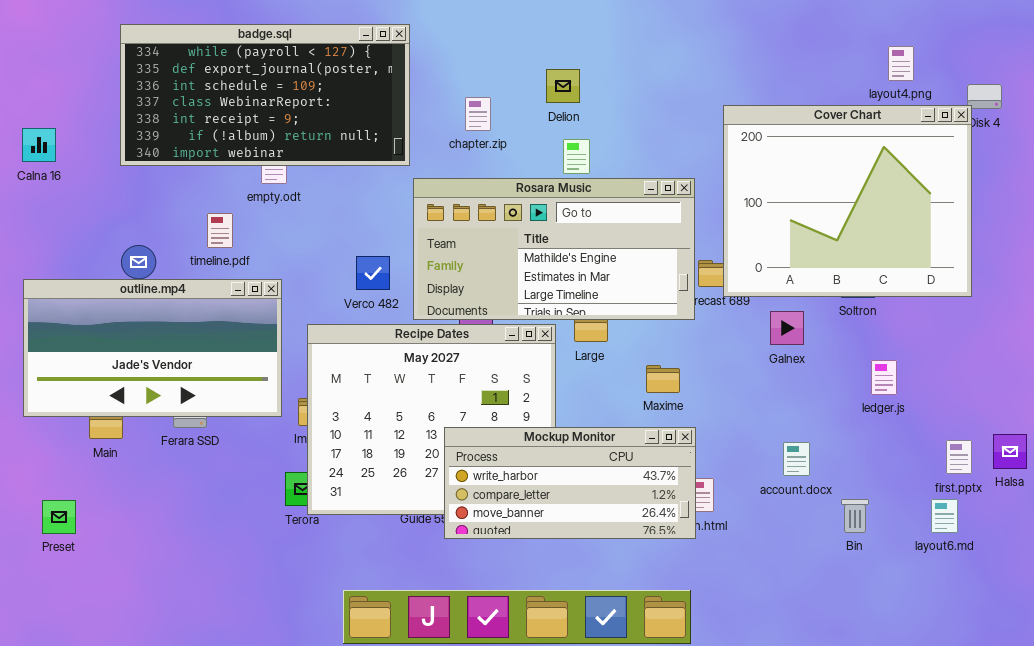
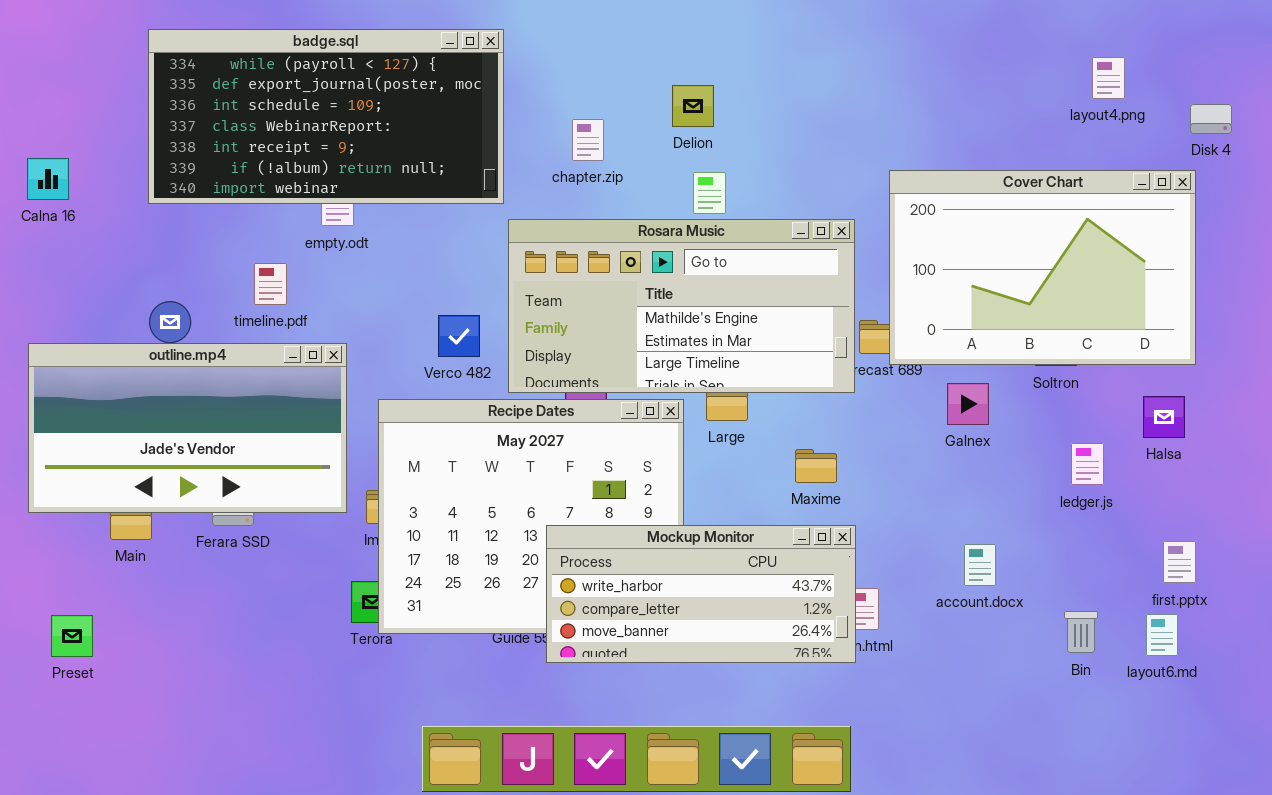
Cover Chart: [723,105,972,297] -> [889,170,1196,365], resized
Halsa: [993,434,1027,469] -> [1143,396,1185,438], moved
Bin: [841,499,869,533] -> [1064,611,1098,653], moved

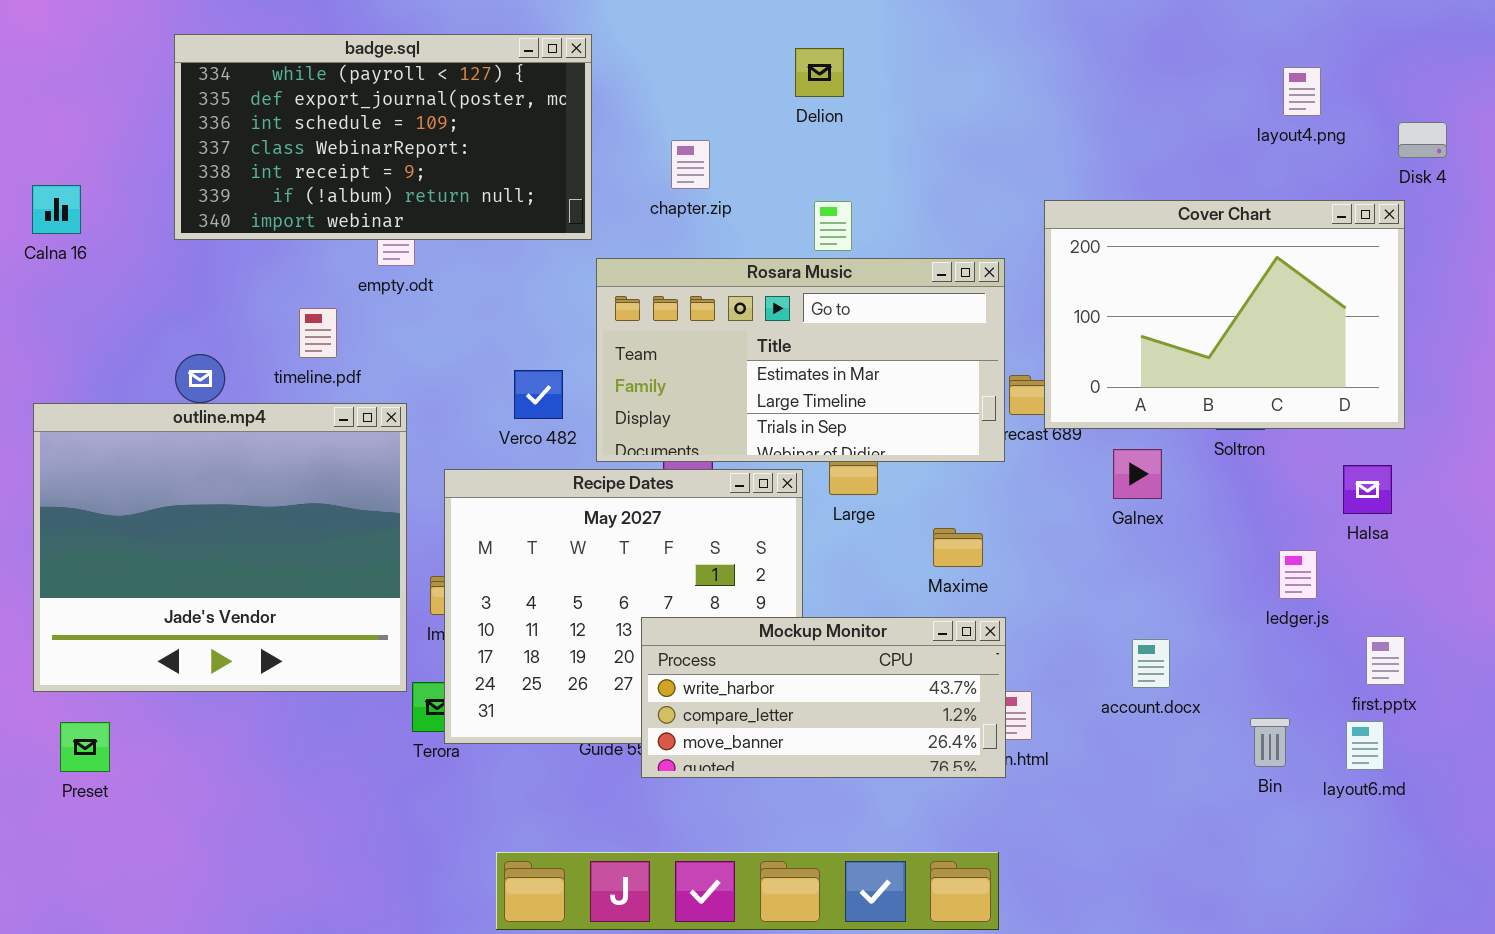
Delion: [672,85,714,127] -> [795,48,844,97], moved
Rosara Music: [508,219,855,393] -> [596,258,1005,462], scrolled down 1 row
outline.mp4: [28,343,347,513] -> [33,403,407,692], resized
ledger.js: [1071,443,1104,485] -> [1279,550,1317,599], moved

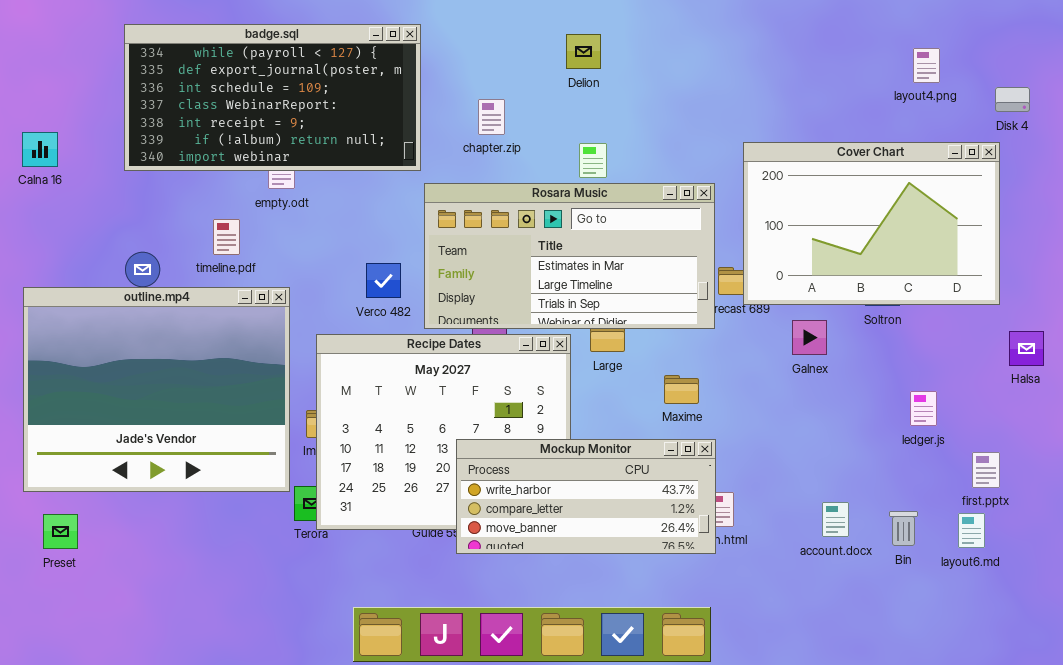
Halsa: [1343,465,1392,514] -> [1009,331,1044,366], moved
account.docx: [1132,639,1170,688] -> [822,502,849,537], moved

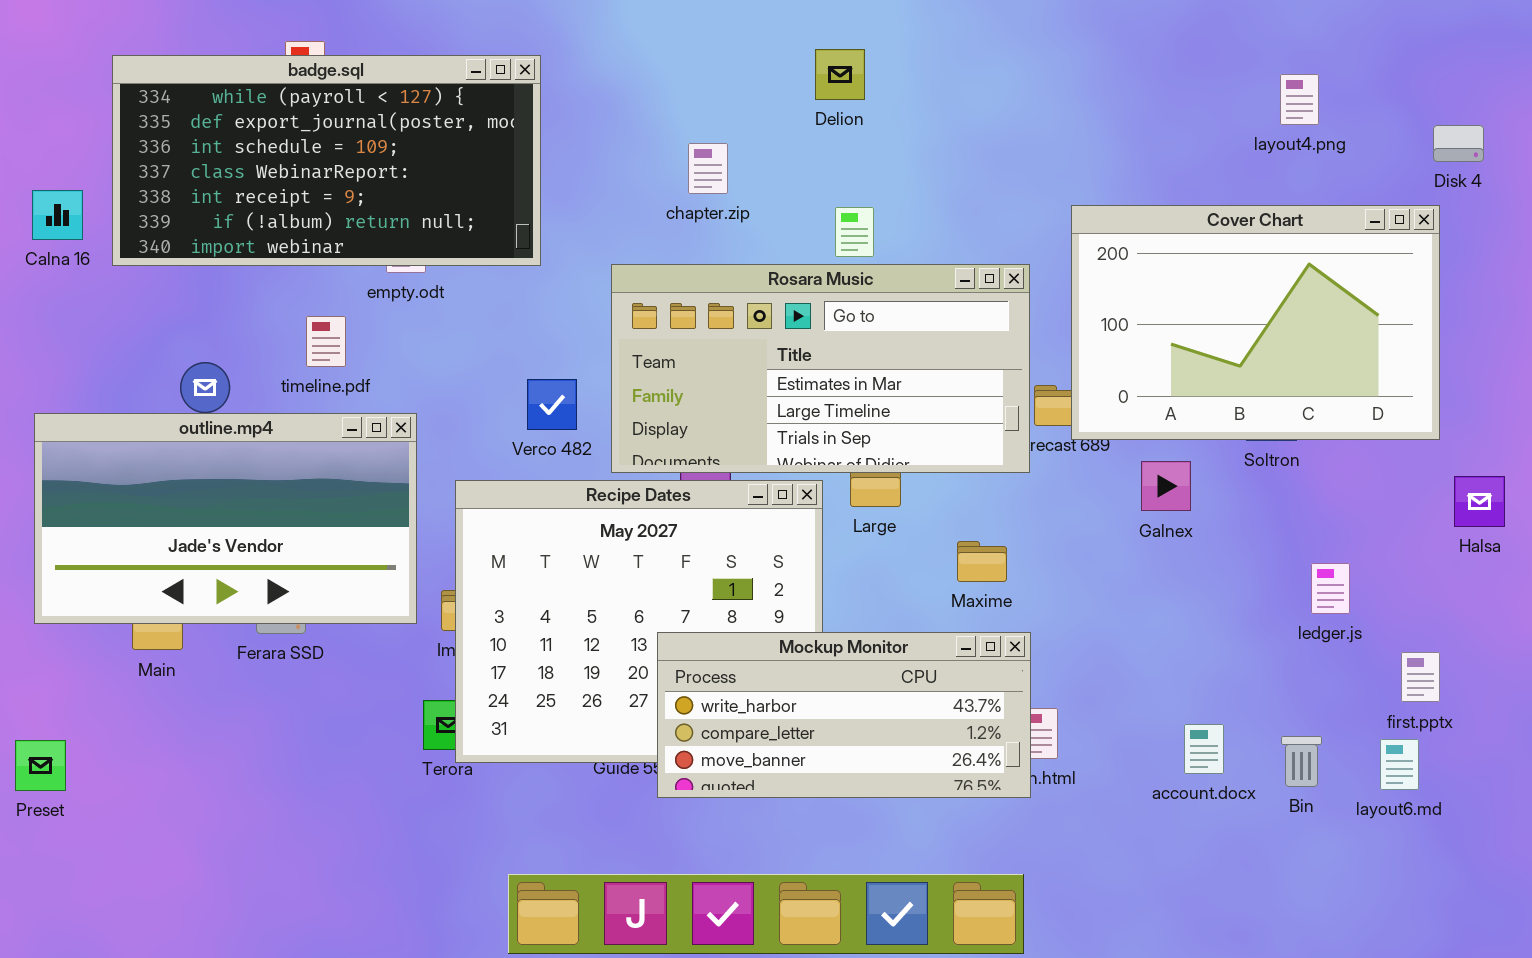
badge.sql: [124,24,421,171] -> [112,55,541,266], moved
layout4.png: [913,48,940,83] -> [1280,74,1319,125], moved
outline.mp4: [23,287,290,492] -> [34,413,417,624], resized
Preset: [43,514,78,549] -> [15,740,66,791], moved

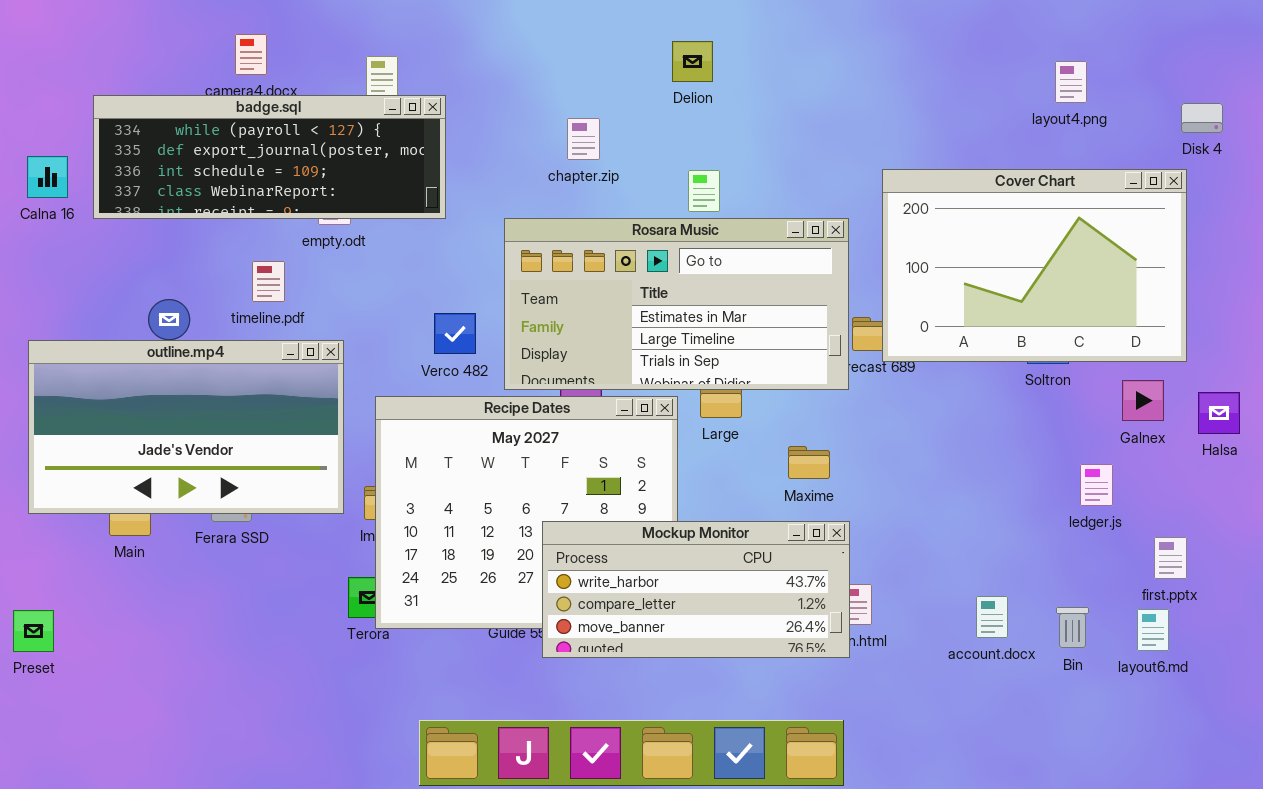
badge.sql: [112,55,541,266] -> [93,95,446,219], resized
Galnex: [1141,461,1191,511] -> [1122,380,1164,421], moved

